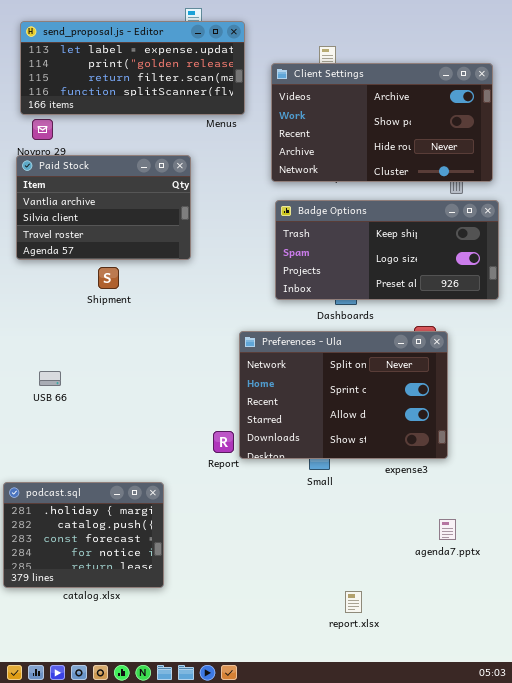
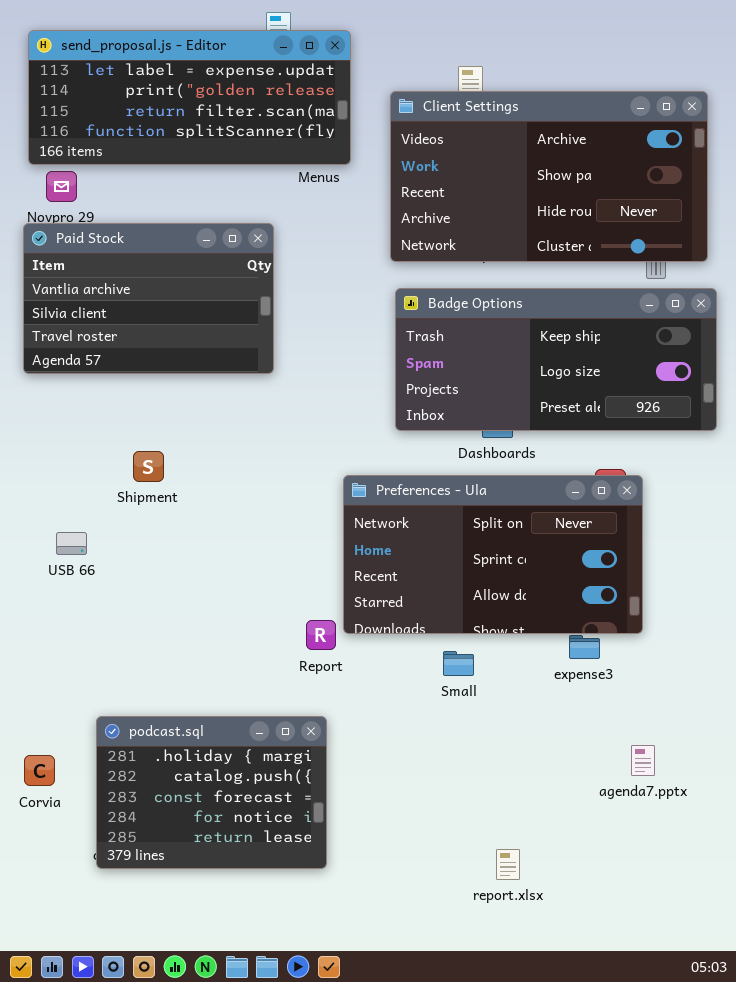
Shipment: [98,267,119,289] -> [133,451,164,482], moved
Preferences - Ula: [239,331,448,459] -> [343,475,643,634], resized
podcast.sql: [3,482,164,588] -> [96,716,327,869], moved

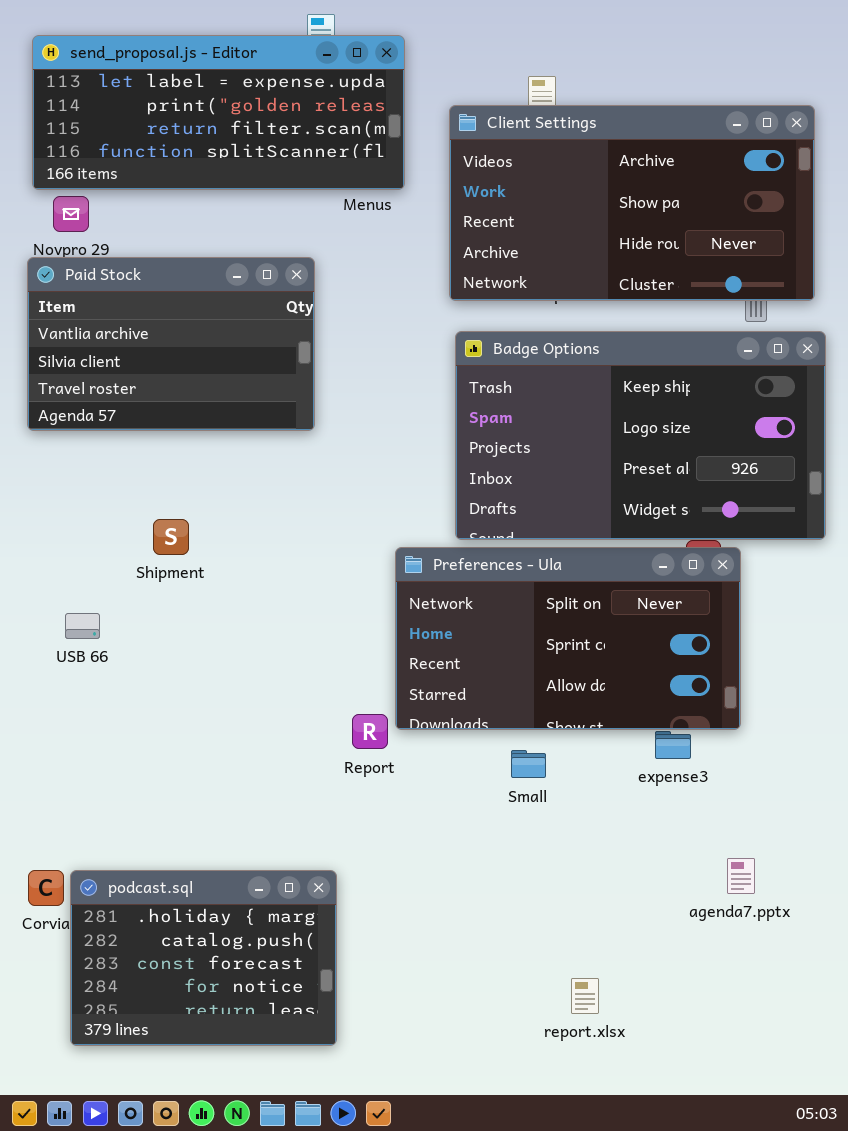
Badge Options: [395,288,717,431] -> [455,331,826,540], resized
podcast.sql: [96,716,327,869] -> [70,870,337,1046], moved

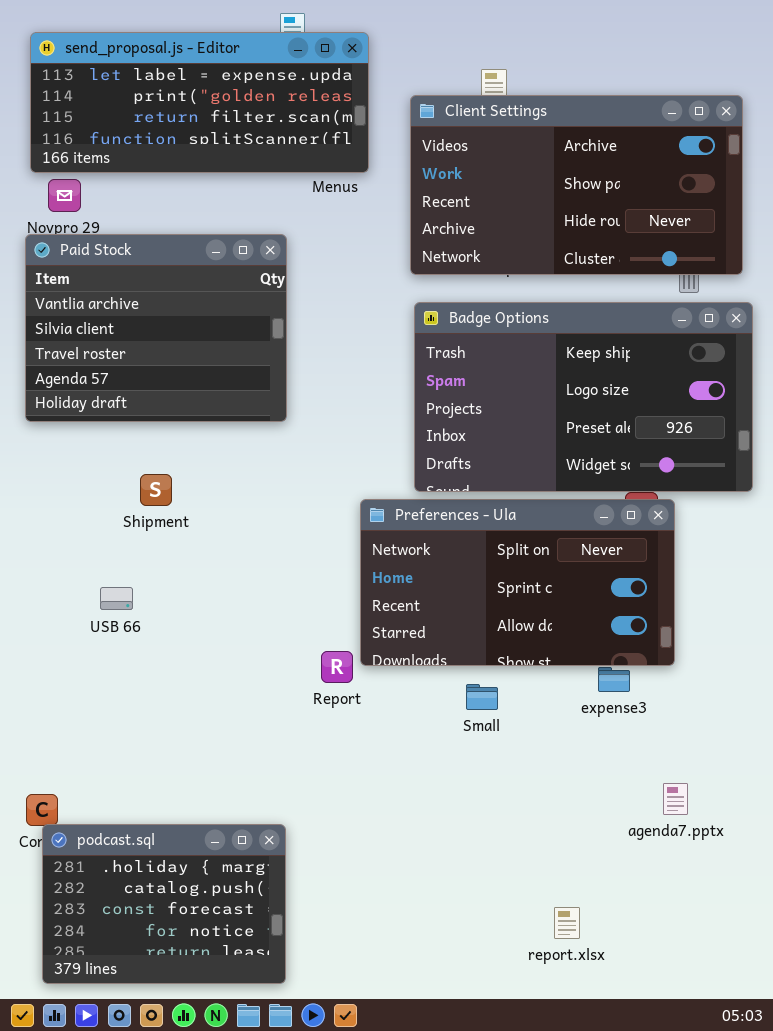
Paid Stock: [27,257,315,431] -> [25,234,287,422], resized
USB 66: [65,613,100,639] -> [100,587,133,610], moved
podcast.sql: [70,870,337,1046] -> [42,824,286,984], moved
report.xlsx: [571,978,599,1014] -> [554,907,580,939], moved

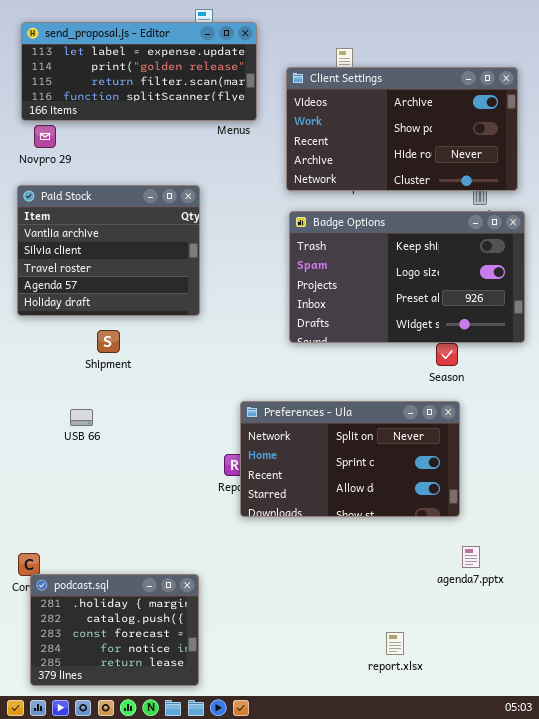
Paid Stock: [25,234,287,422] -> [17,185,200,316], moved
Preferences - Ula: [360,499,675,666] -> [240,401,460,517], moved

